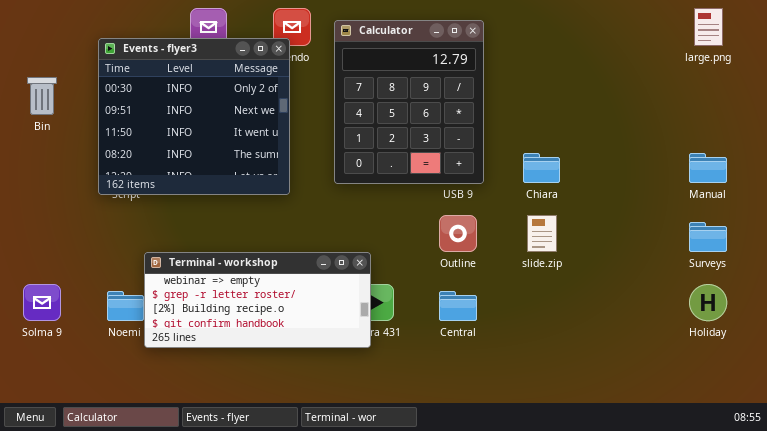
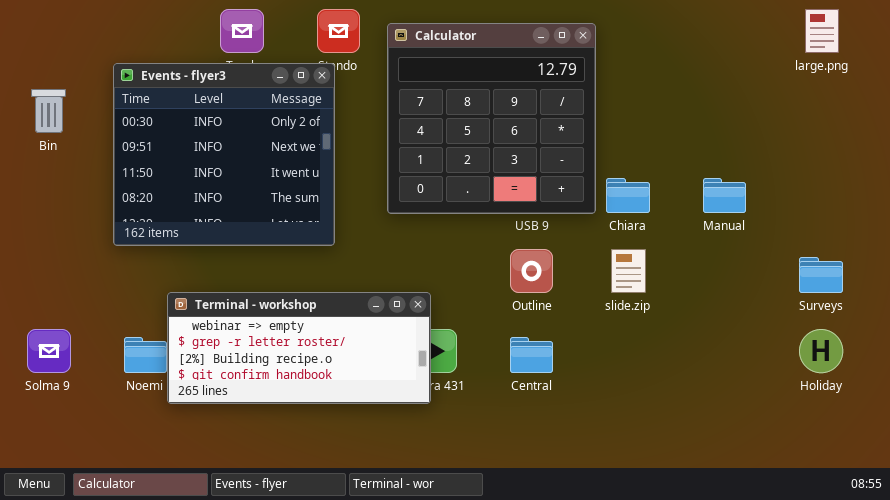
Calculator: [334,20,484,184] -> [387,23,596,214], resized
Events - flyer3: [98,38,290,195] -> [113,63,335,246], moved
Manual: [689,153,727,183] -> [703,178,746,213], moved

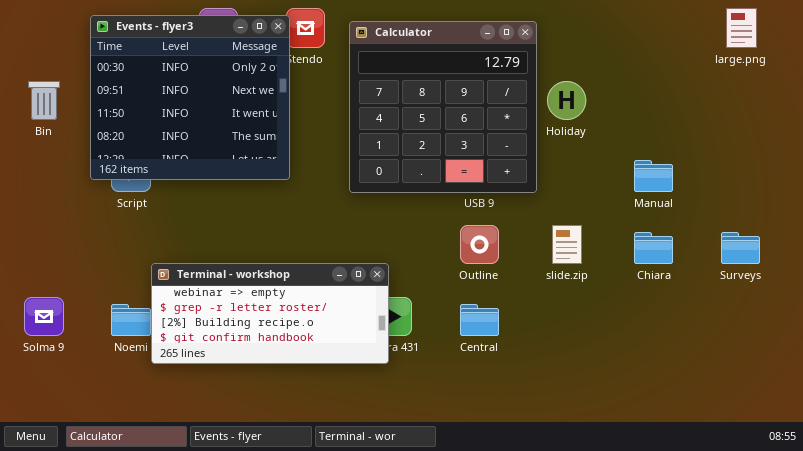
Events - flyer3: [113,63,335,246] -> [90,15,290,180], moved
Chiara: [606,178,650,213] -> [634,232,673,264], moved
Holiday: [799,329,843,373] -> [547,81,586,120], moved

